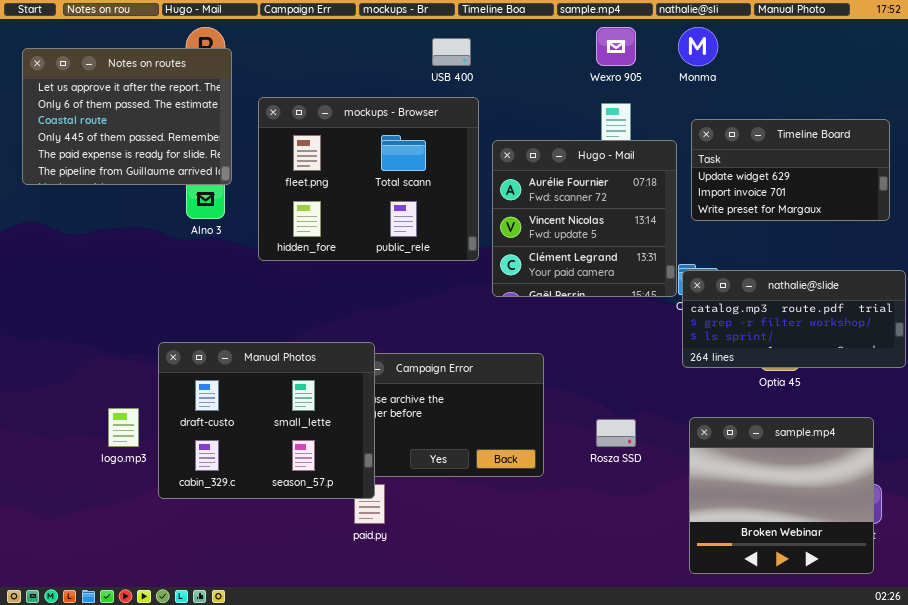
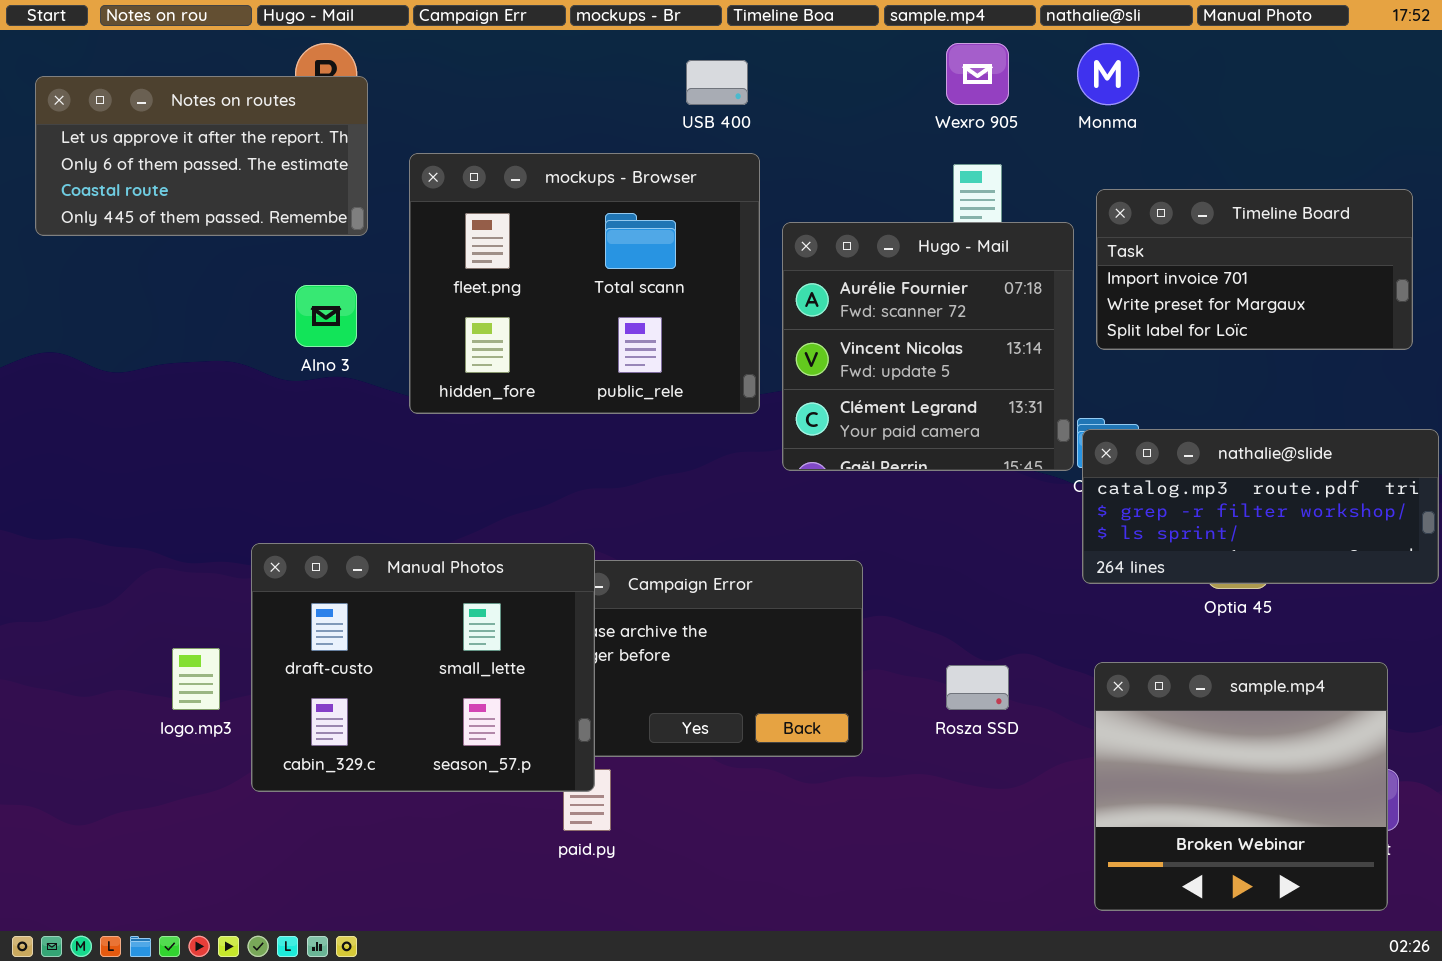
Notes on routes: [22,48,232,185] -> [35,76,368,236], resized
Timeline Board: [691,119,890,221] -> [1096,189,1413,350], scrolled down 1 row

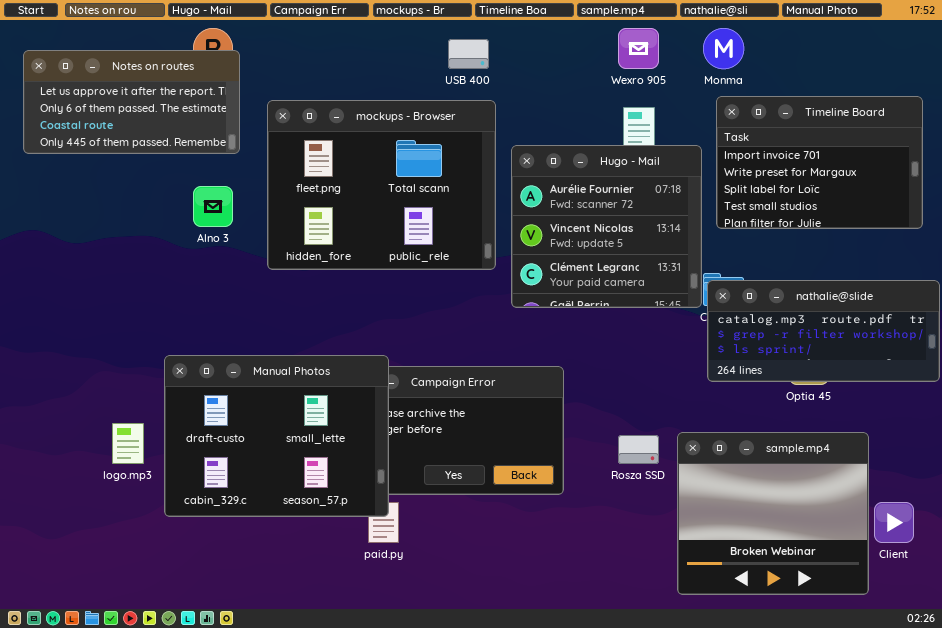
Timeline Board: [1096,189,1413,350] -> [716,96,923,229], resized
sample.mp4: [1094,662,1388,911] -> [677,432,869,595], moved

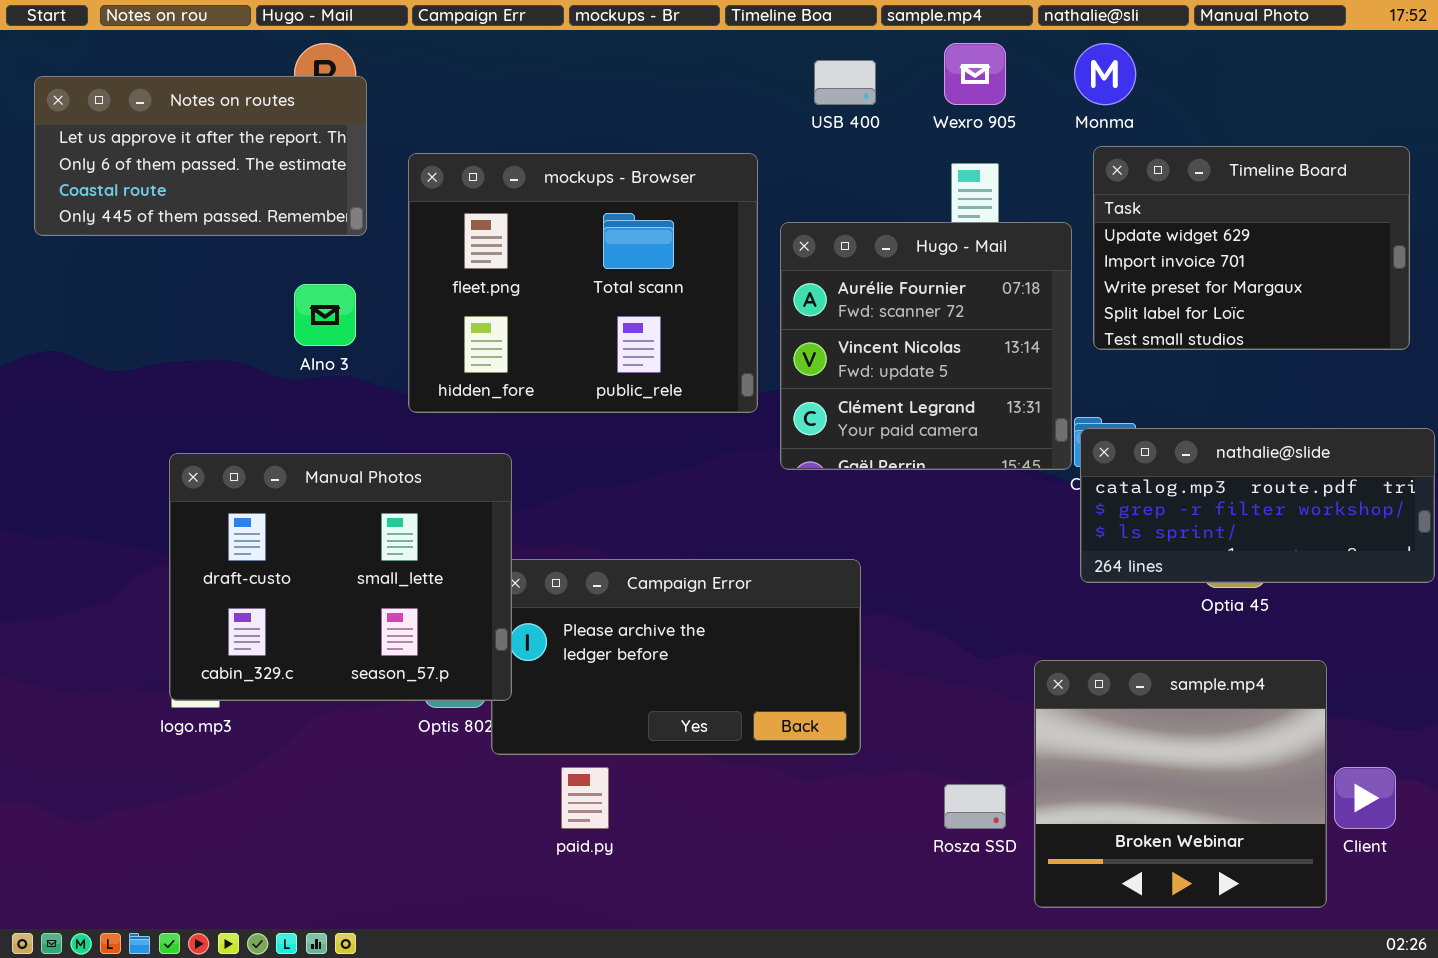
USB 400: [448,39,489,69] -> [814,60,876,105], moved
Timeline Board: [716,96,923,229] -> [1093,146,1410,350], scrolled up 1 row
Manual Photos: [164,355,389,517] -> [169,453,512,701], moved
Rosza SSD: [618,435,659,464] -> [944,784,1006,829], moved

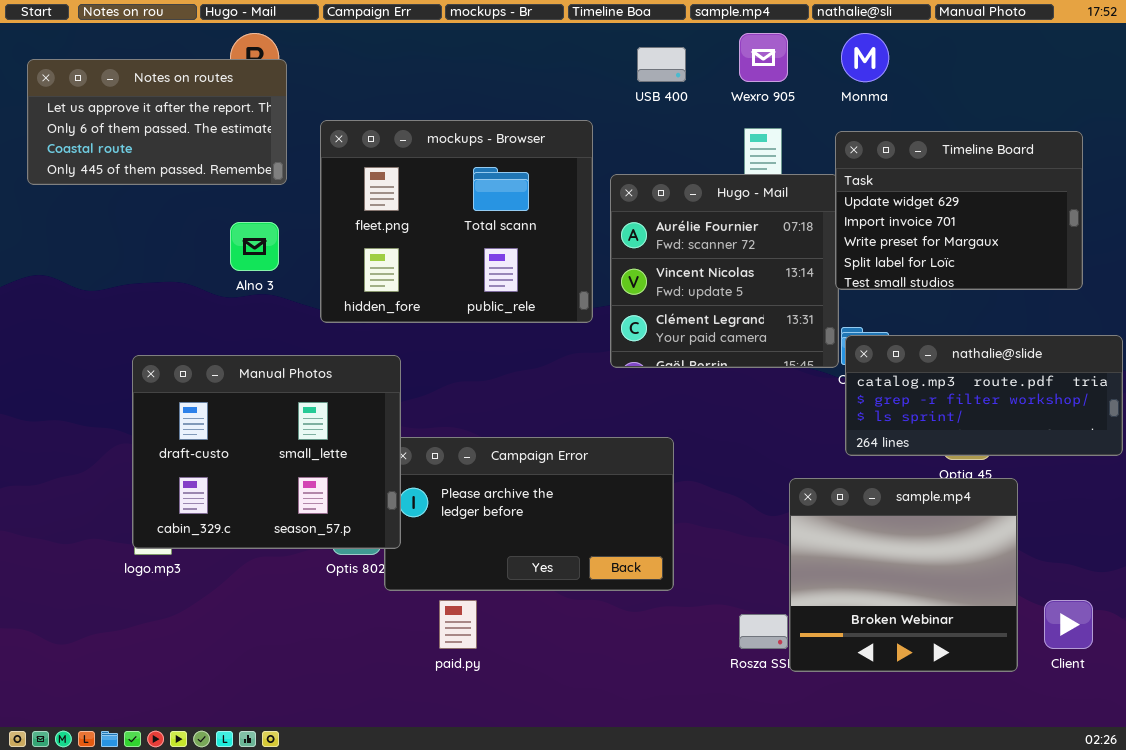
Timeline Board: [1093,146,1410,350] -> [835,131,1083,290], moved
sample.mp4: [1034,660,1327,908] -> [789,478,1018,672], moved

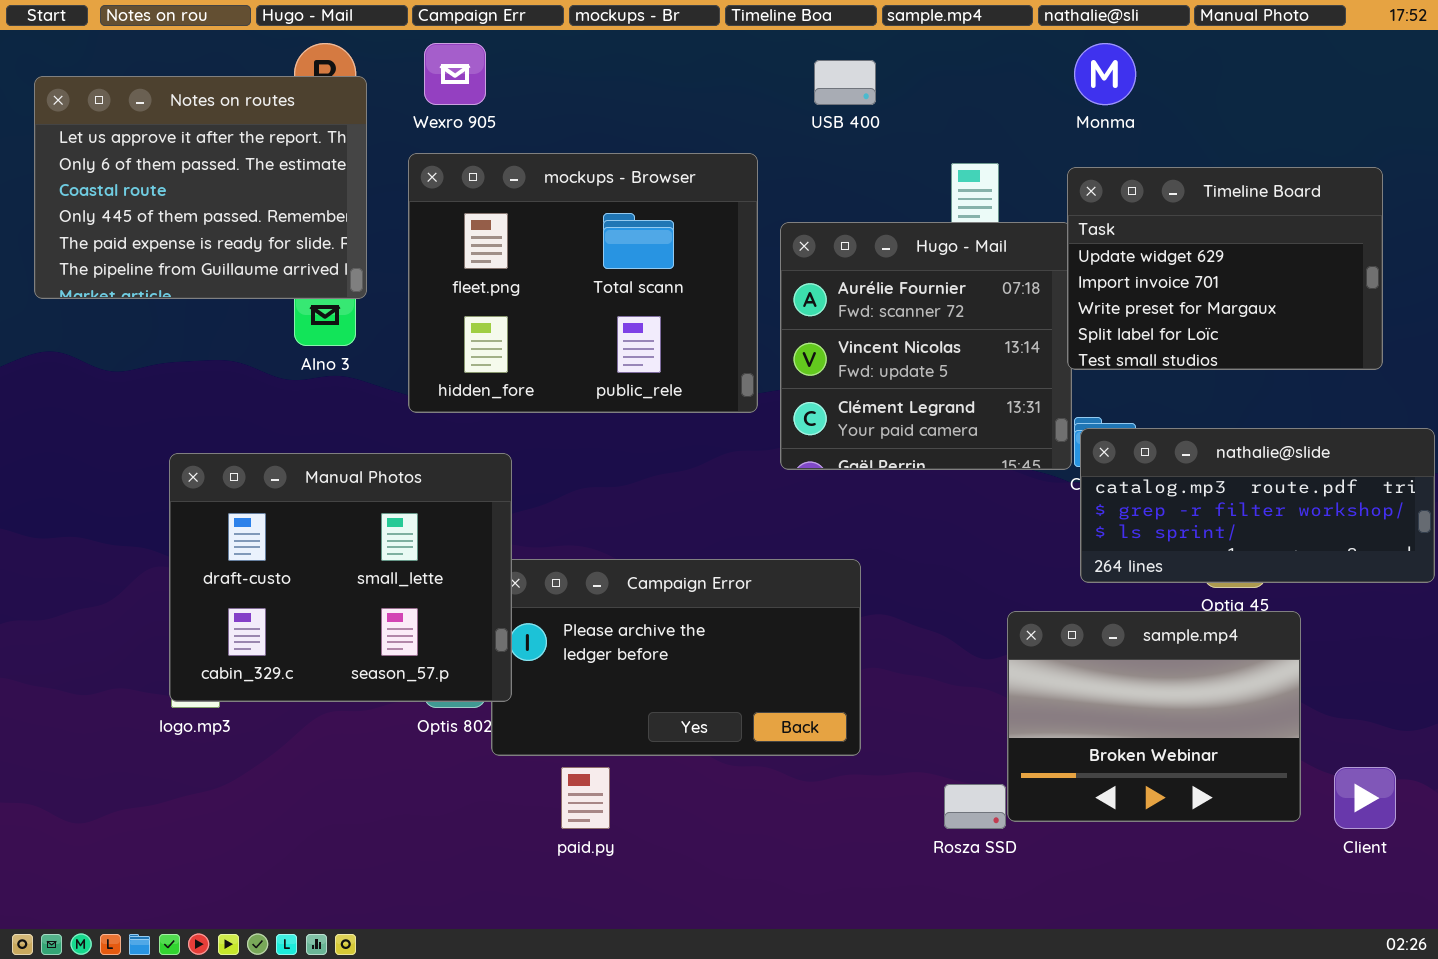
Wexro 905: [739,33,788,82] -> [424,43,486,105], moved
Notes on routes: [27,59,287,185] -> [34,76,367,299], resized
sample.mp4: [789,478,1018,672] -> [1007,611,1301,822], resized

